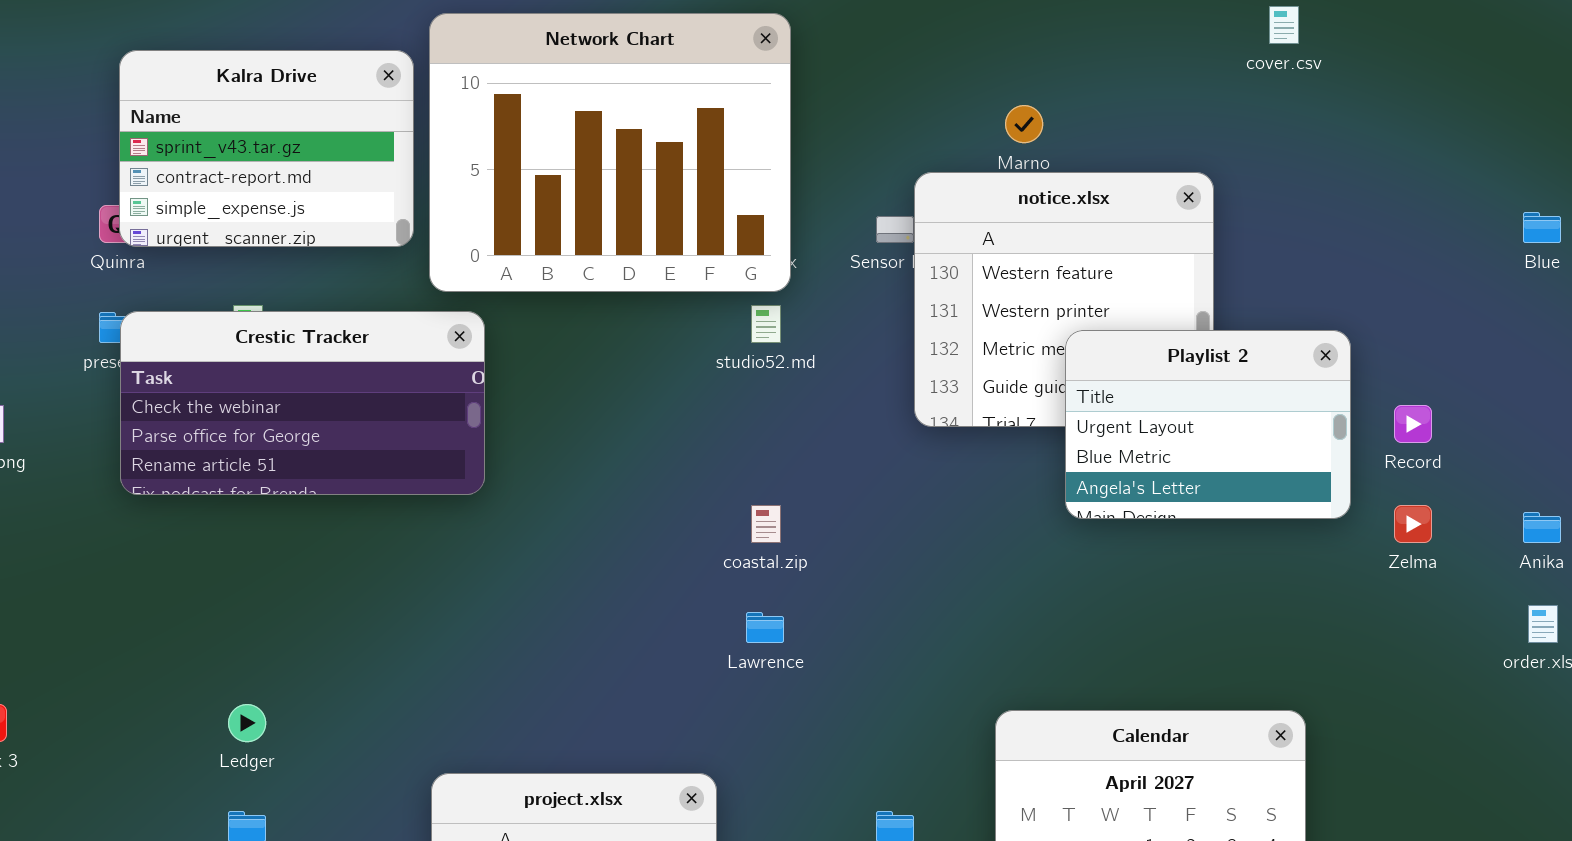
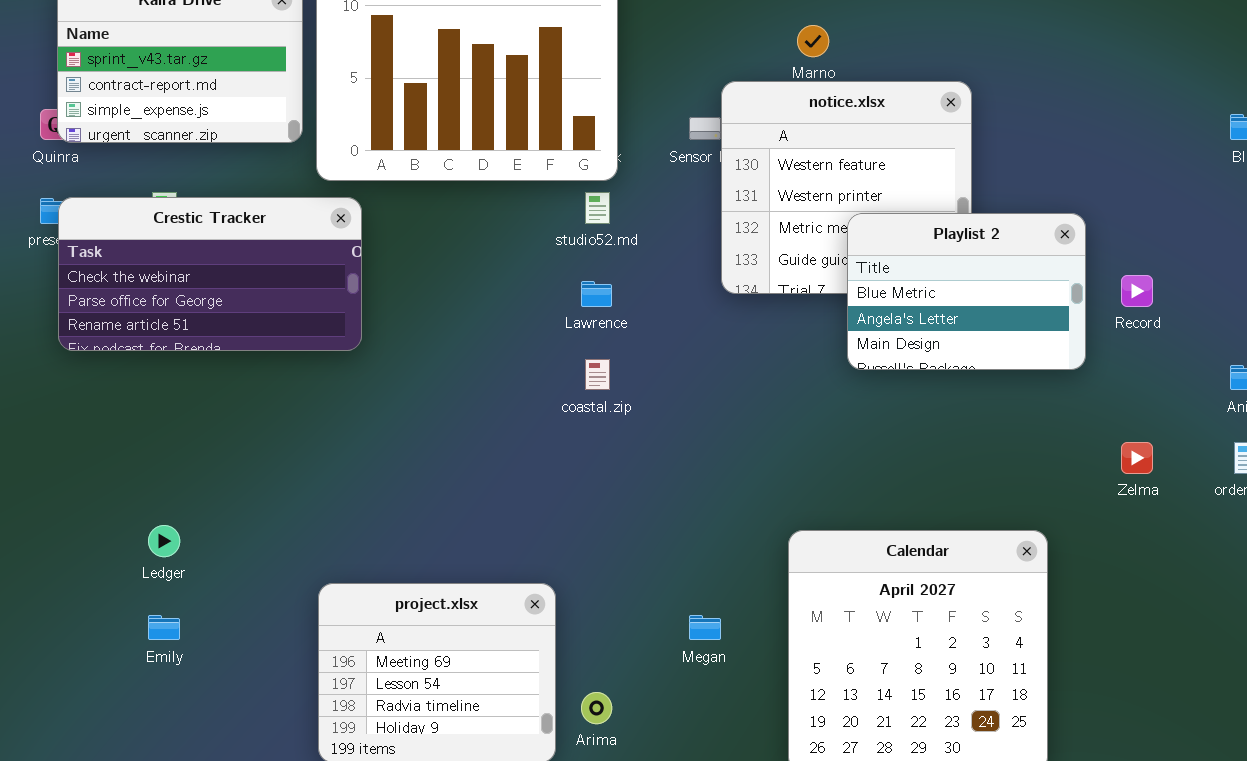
Playlist 2: [1065,330,1351,519] -> [847,213,1086,370], scrolled down 1 row
Zelma: [1394,505,1432,543] -> [1121,442,1153,474], moved
Lawrence: [746,612,784,643] -> [581,281,612,307], moved

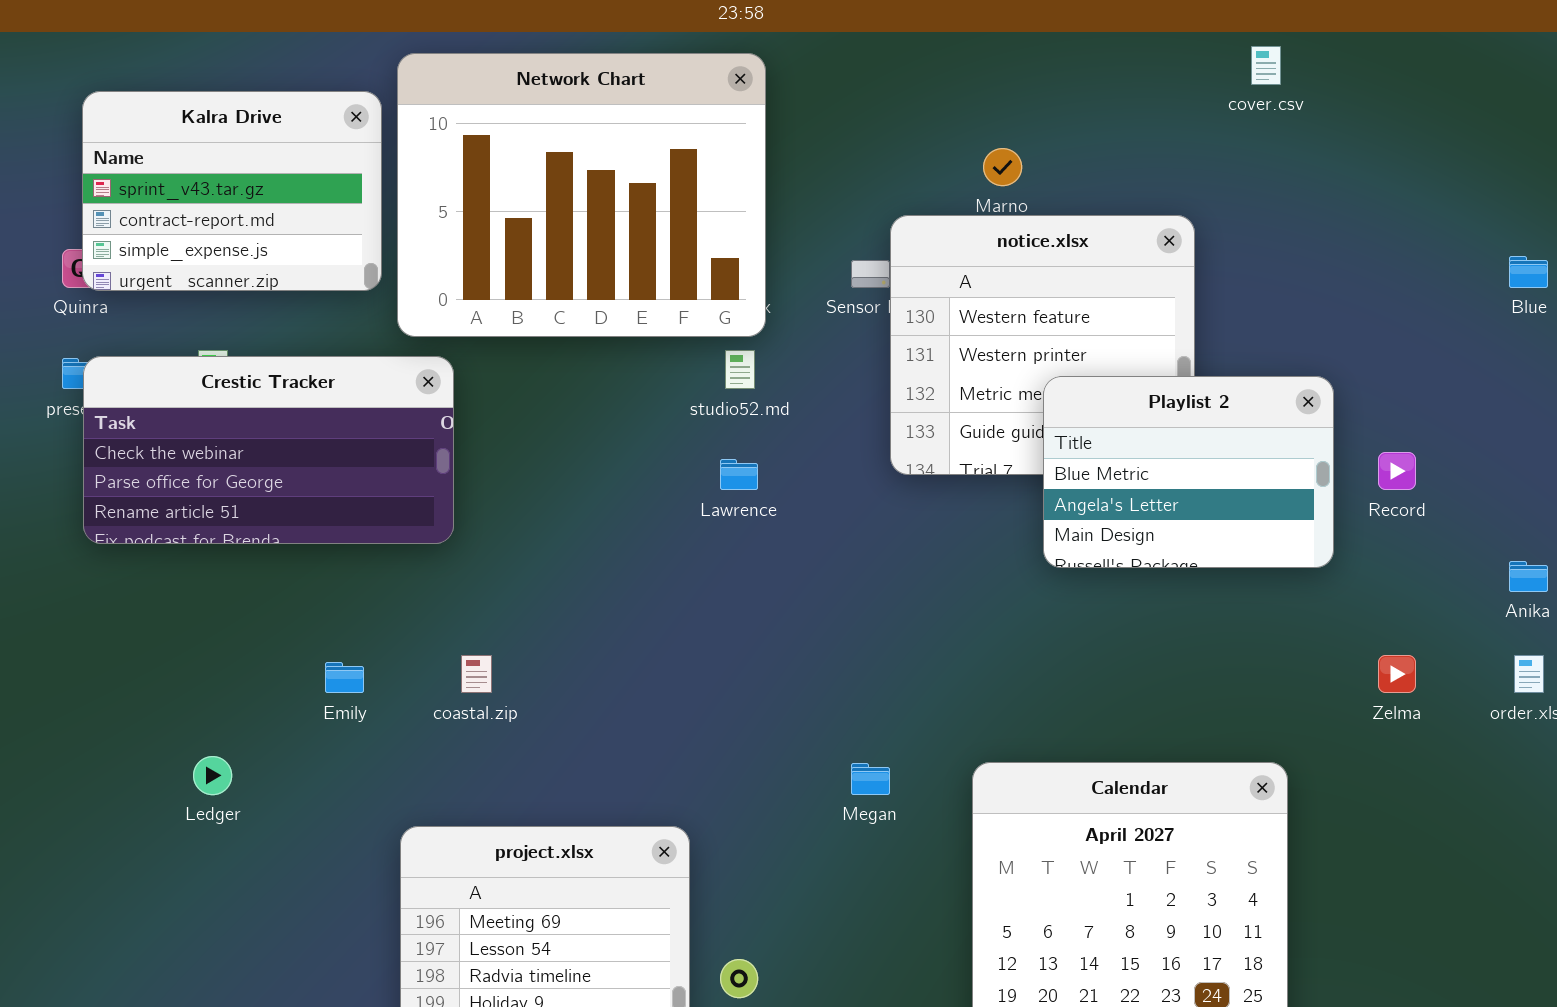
coastal.zip: [585,359,610,390] -> [461,655,492,693], moved
Emily: [148,615,180,640] -> [325,662,364,693], moved
Megan: [689,615,721,640] -> [851,763,890,795], moved

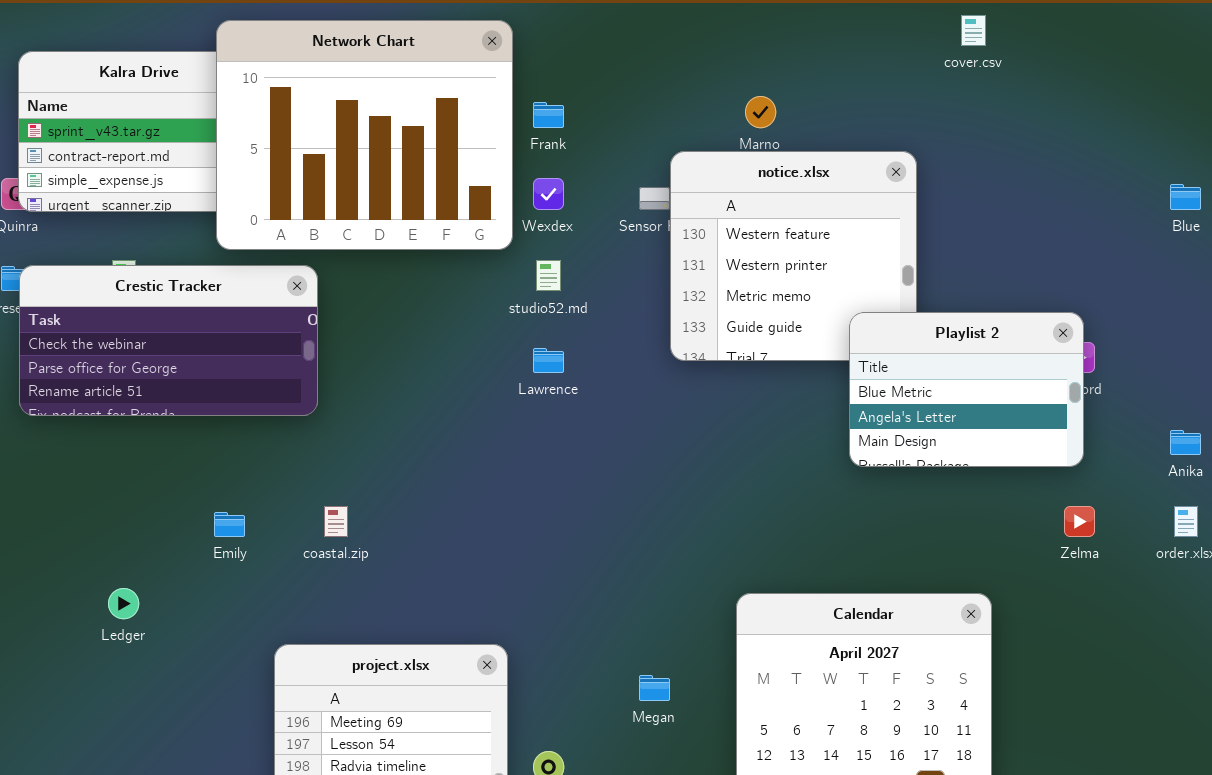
Network Chart: [397,53,766,337] -> [216,20,513,250], moved
Playlist 2: [1043,376,1334,568] -> [849,312,1084,467], moved
Megan: [851,763,890,795] -> [639,675,670,701], moved

